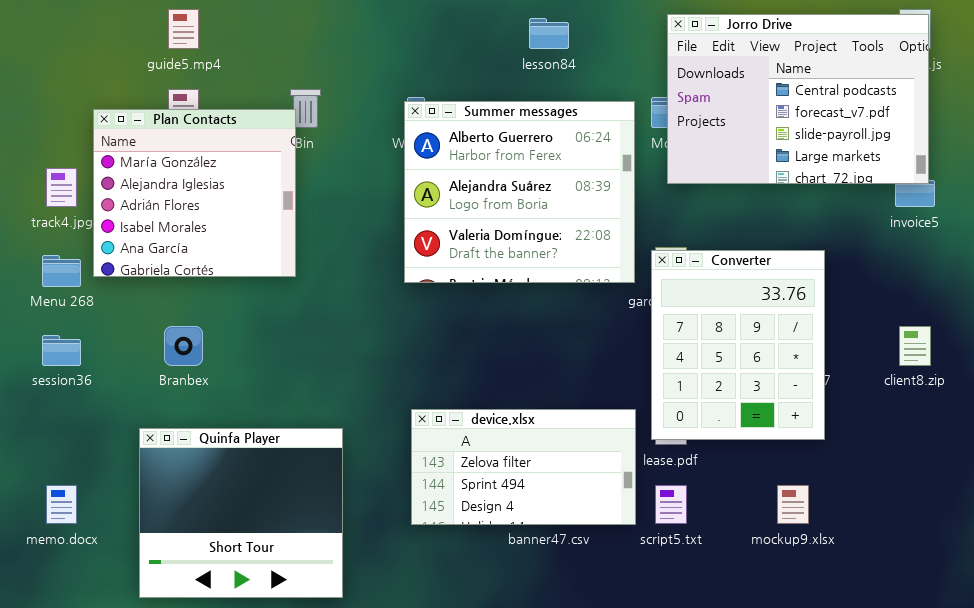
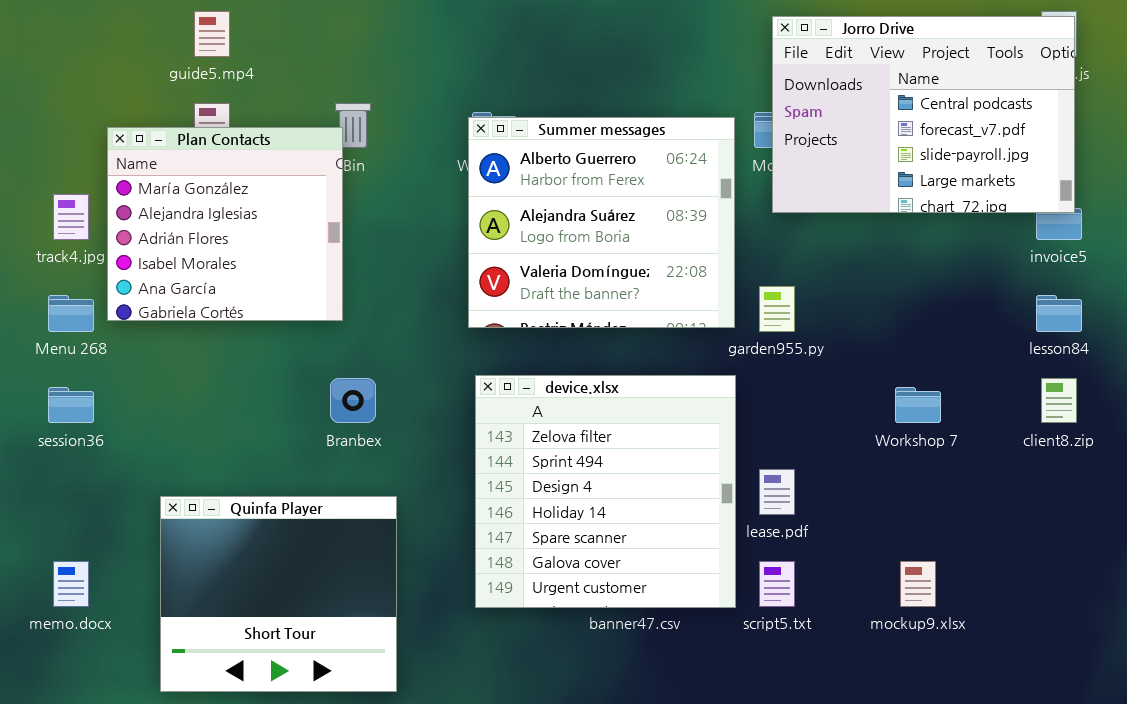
lesson84: [529,18,569,49] -> [1036,295,1082,332], moved
Converter: [651,250,825,440] -> none, closed
Branbex: [164,326,203,366] -> [330,378,376,423], moved
device.xlsx: [411,409,636,525] -> [475,375,736,608], resized

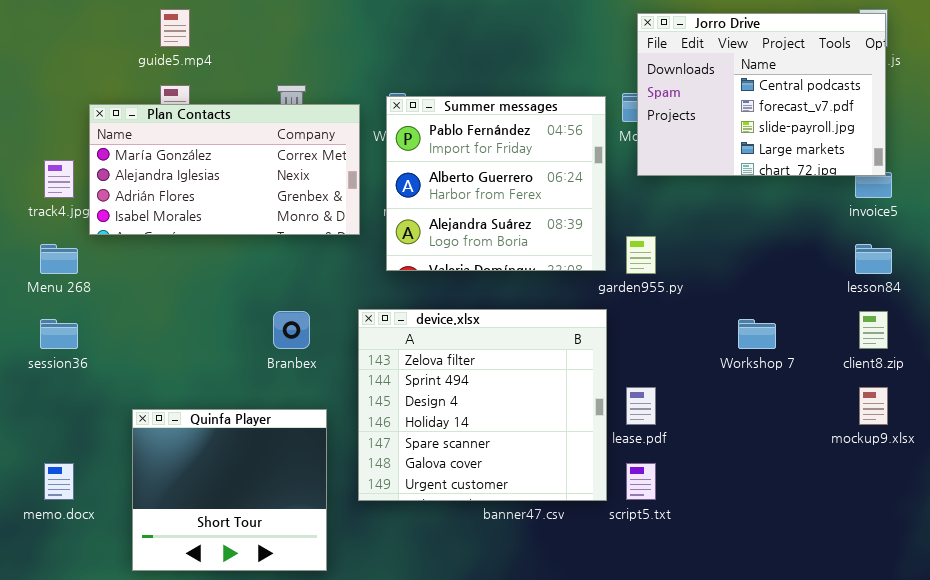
Summer messages: [468,117,735,328] -> [386,96,606,271], scrolled up 1 row
Plan Contacts: [107,127,343,321] -> [89,104,360,235], resized
device.xlsx: [475,375,736,608] -> [358,309,607,501], resized
mockup9.xlsx: [900,561,936,607] -> [859,387,888,425], moved

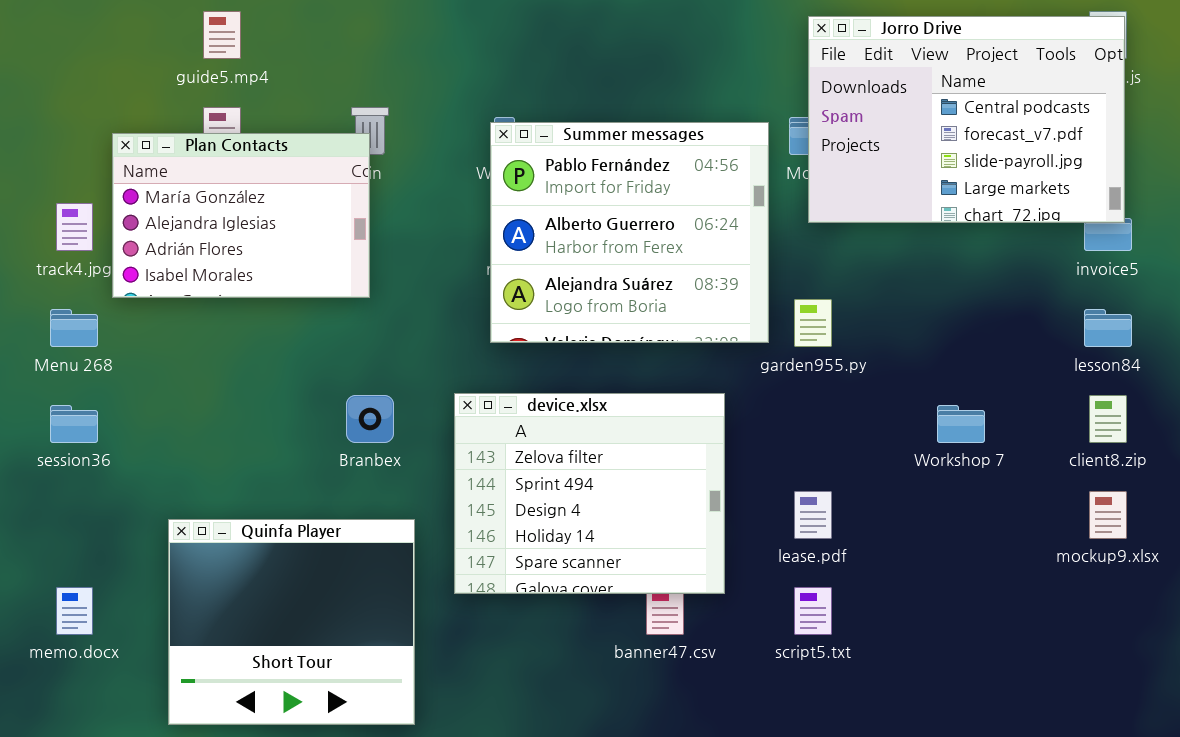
Plan Contacts: [89,104,360,235] -> [112,133,370,298], resized
device.xlsx: [358,309,607,501] -> [454,393,725,594], resized

